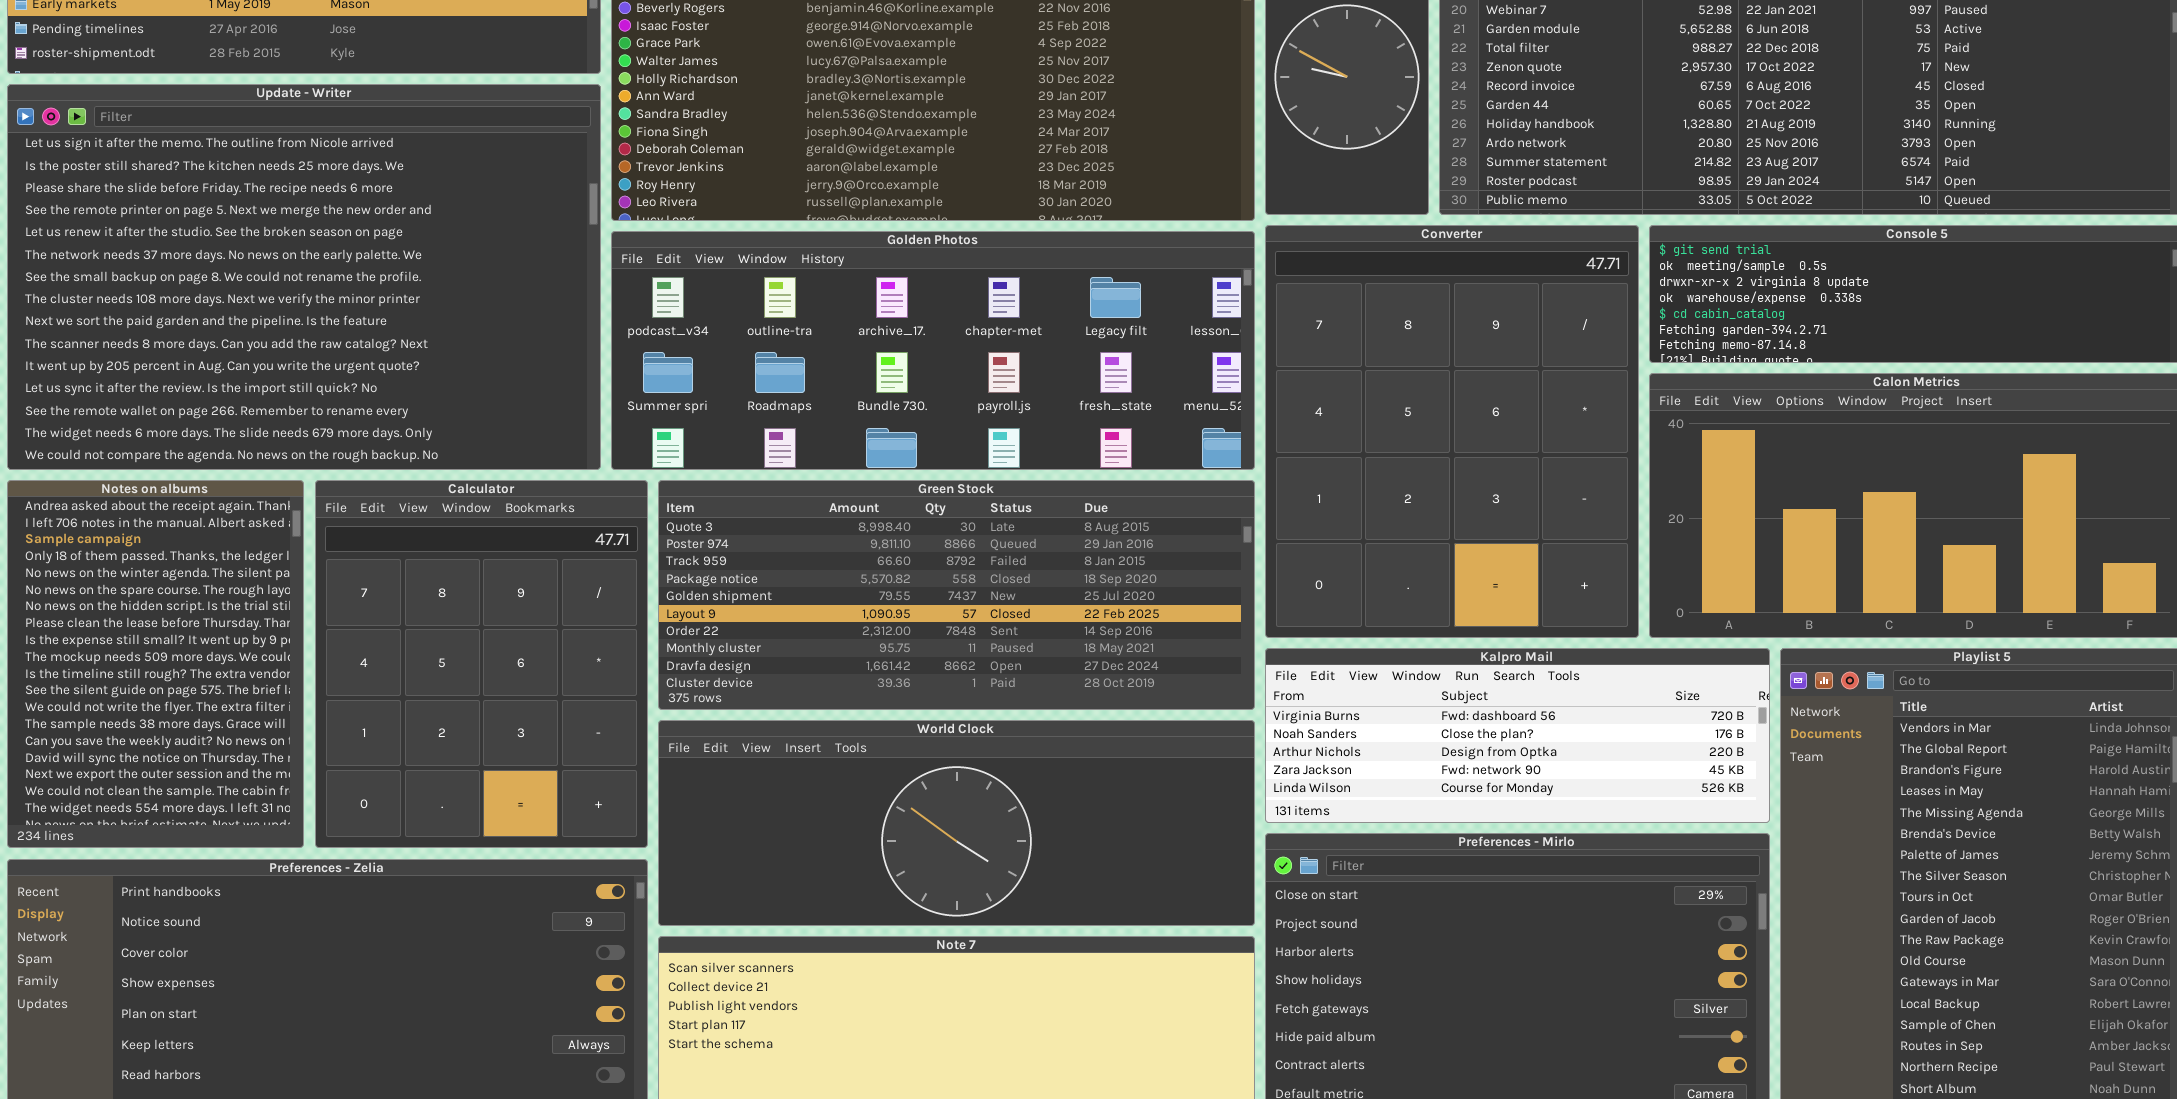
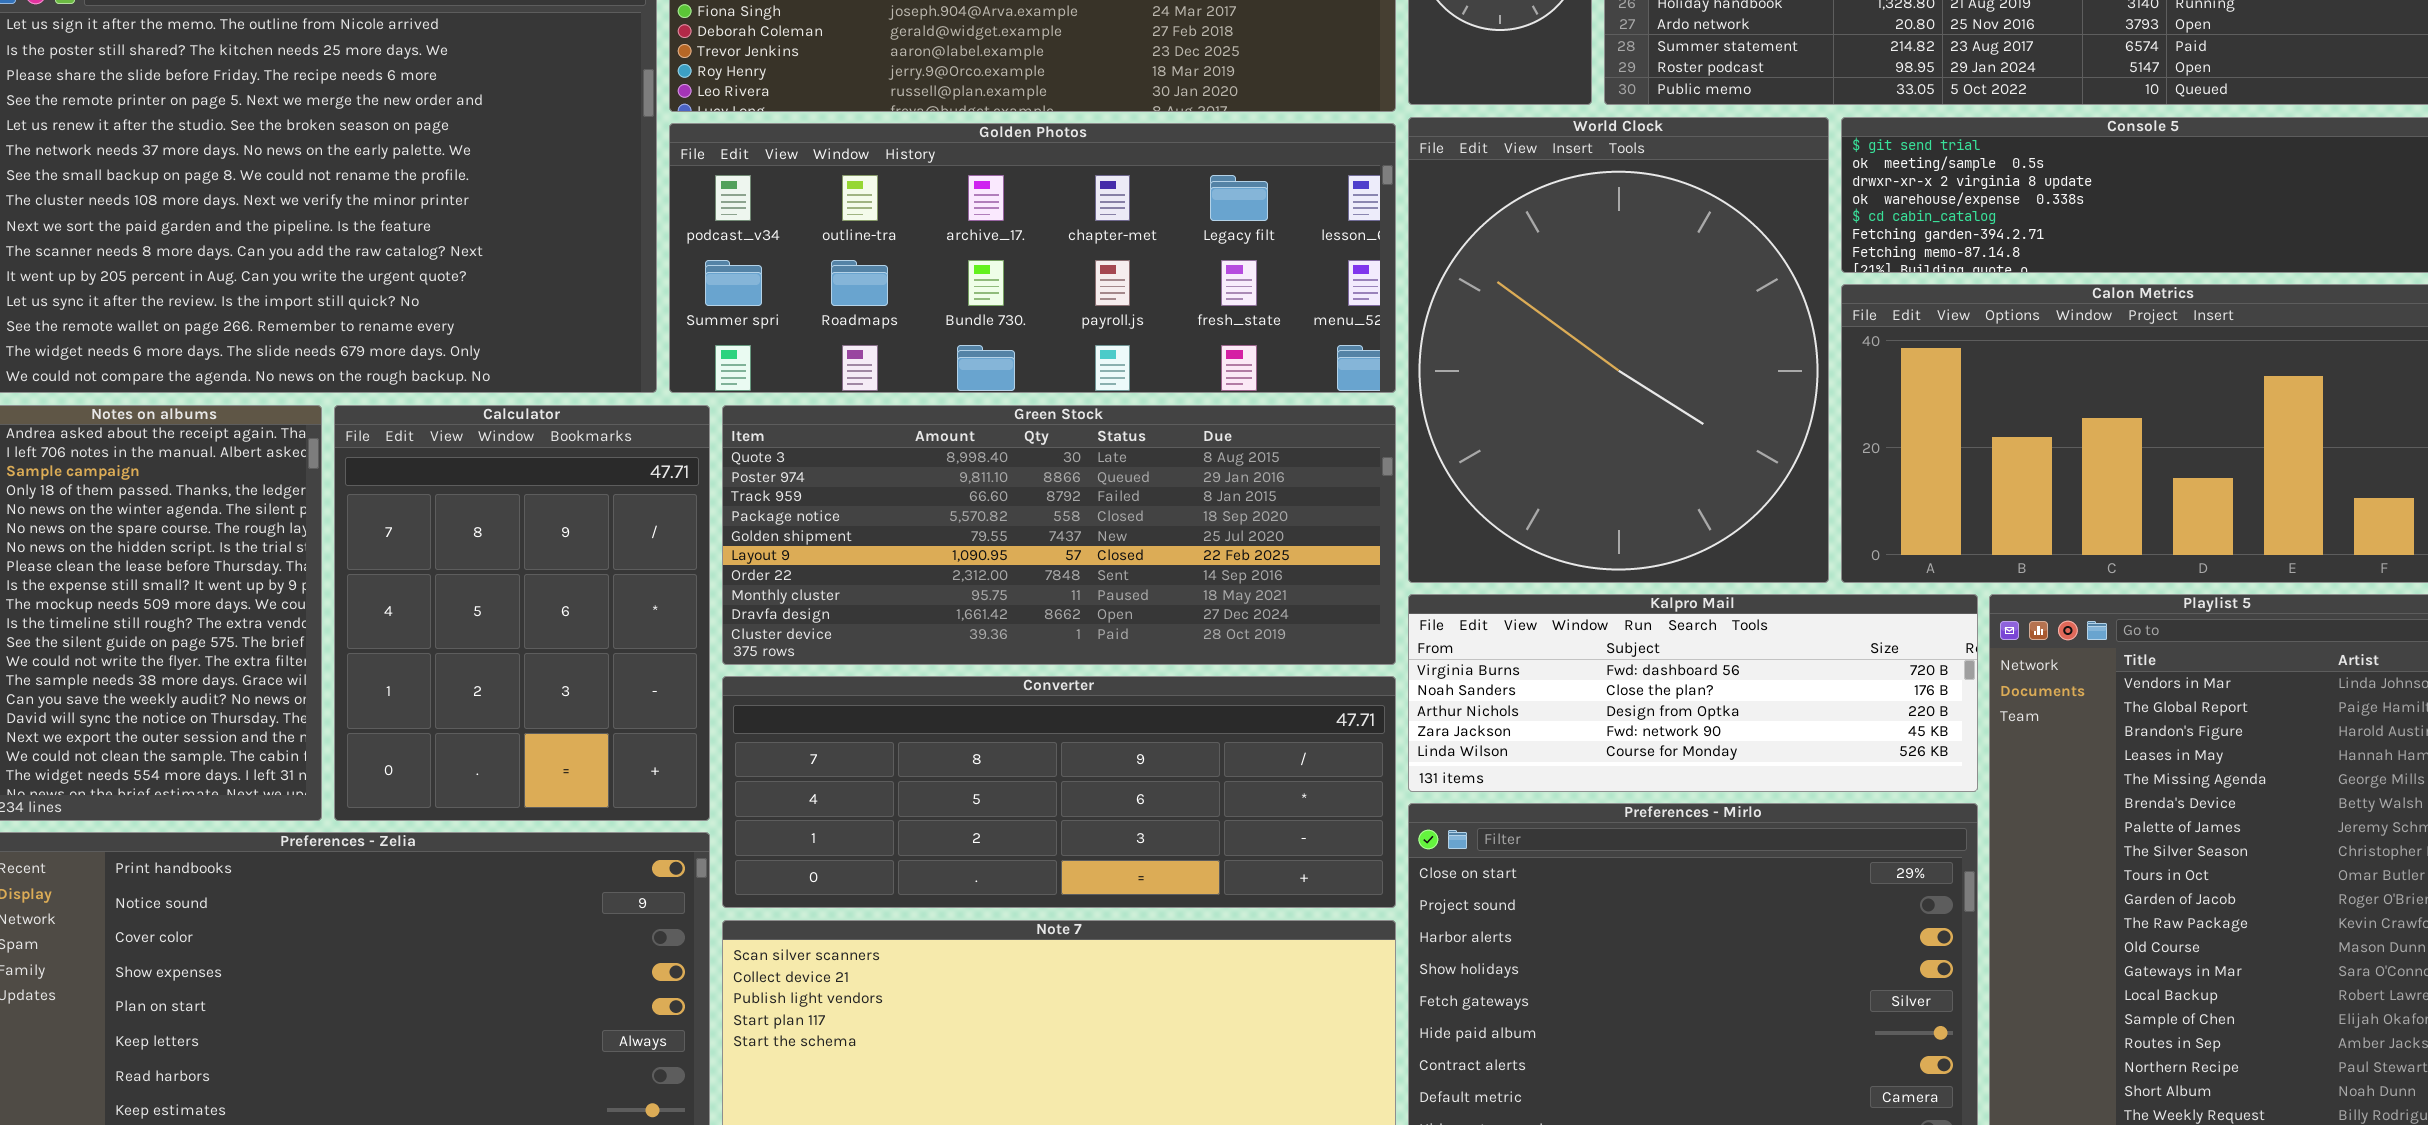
Converter: [1265,225,1639,638] -> [722,676,1396,908], moved, resized
World Clock: [658,720,1255,926] -> [1408,117,1829,583], moved, resized

